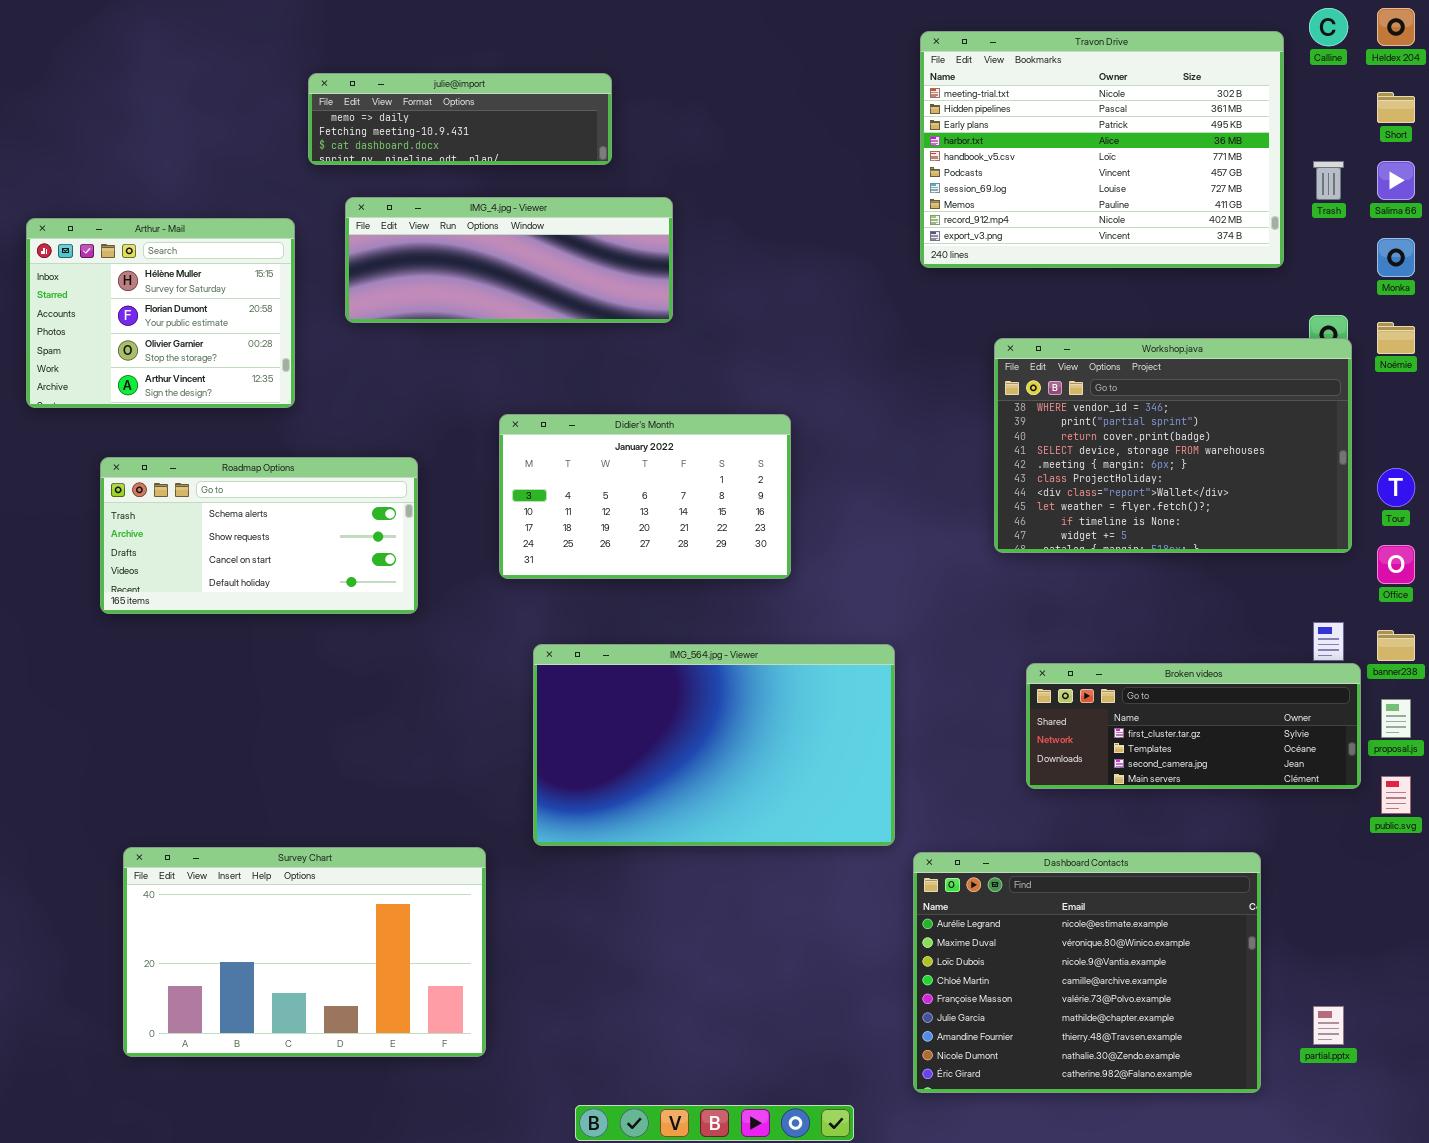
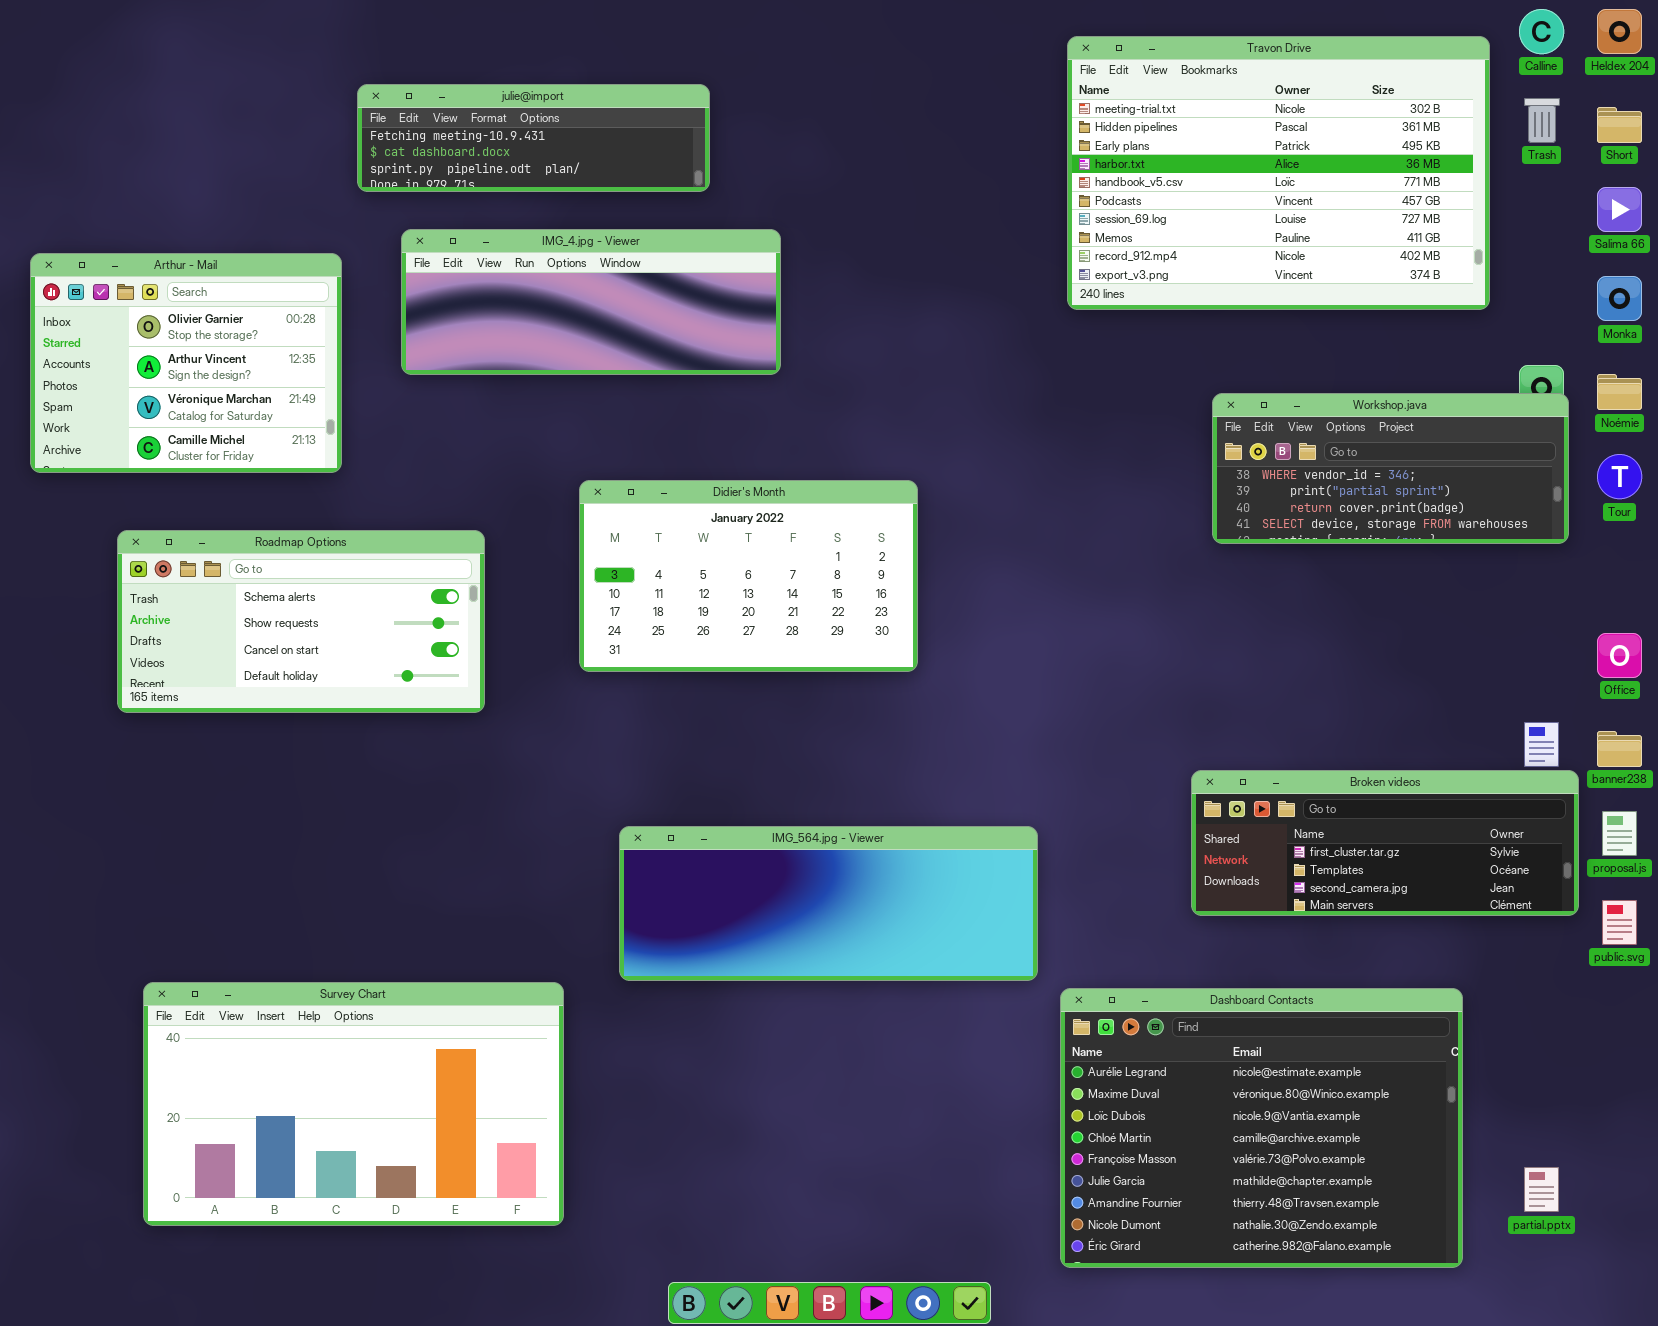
julie@import: [308,73,612,165] -> [357,84,710,192], scrolled down 1 row
Trash: [1313,161,1344,200] -> [1524,98,1560,143], moved
Arthur - Mail: [26,218,295,408] -> [30,253,342,473], scrolled down 2 rows
Workshop.java: [994,338,1352,553] -> [1212,393,1569,544], resized
Tour: [1377,468,1415,507] -> [1597,454,1642,499], moved
IMG_564.jpg - Viewer: [533,644,895,846] -> [619,826,1038,981], resized

